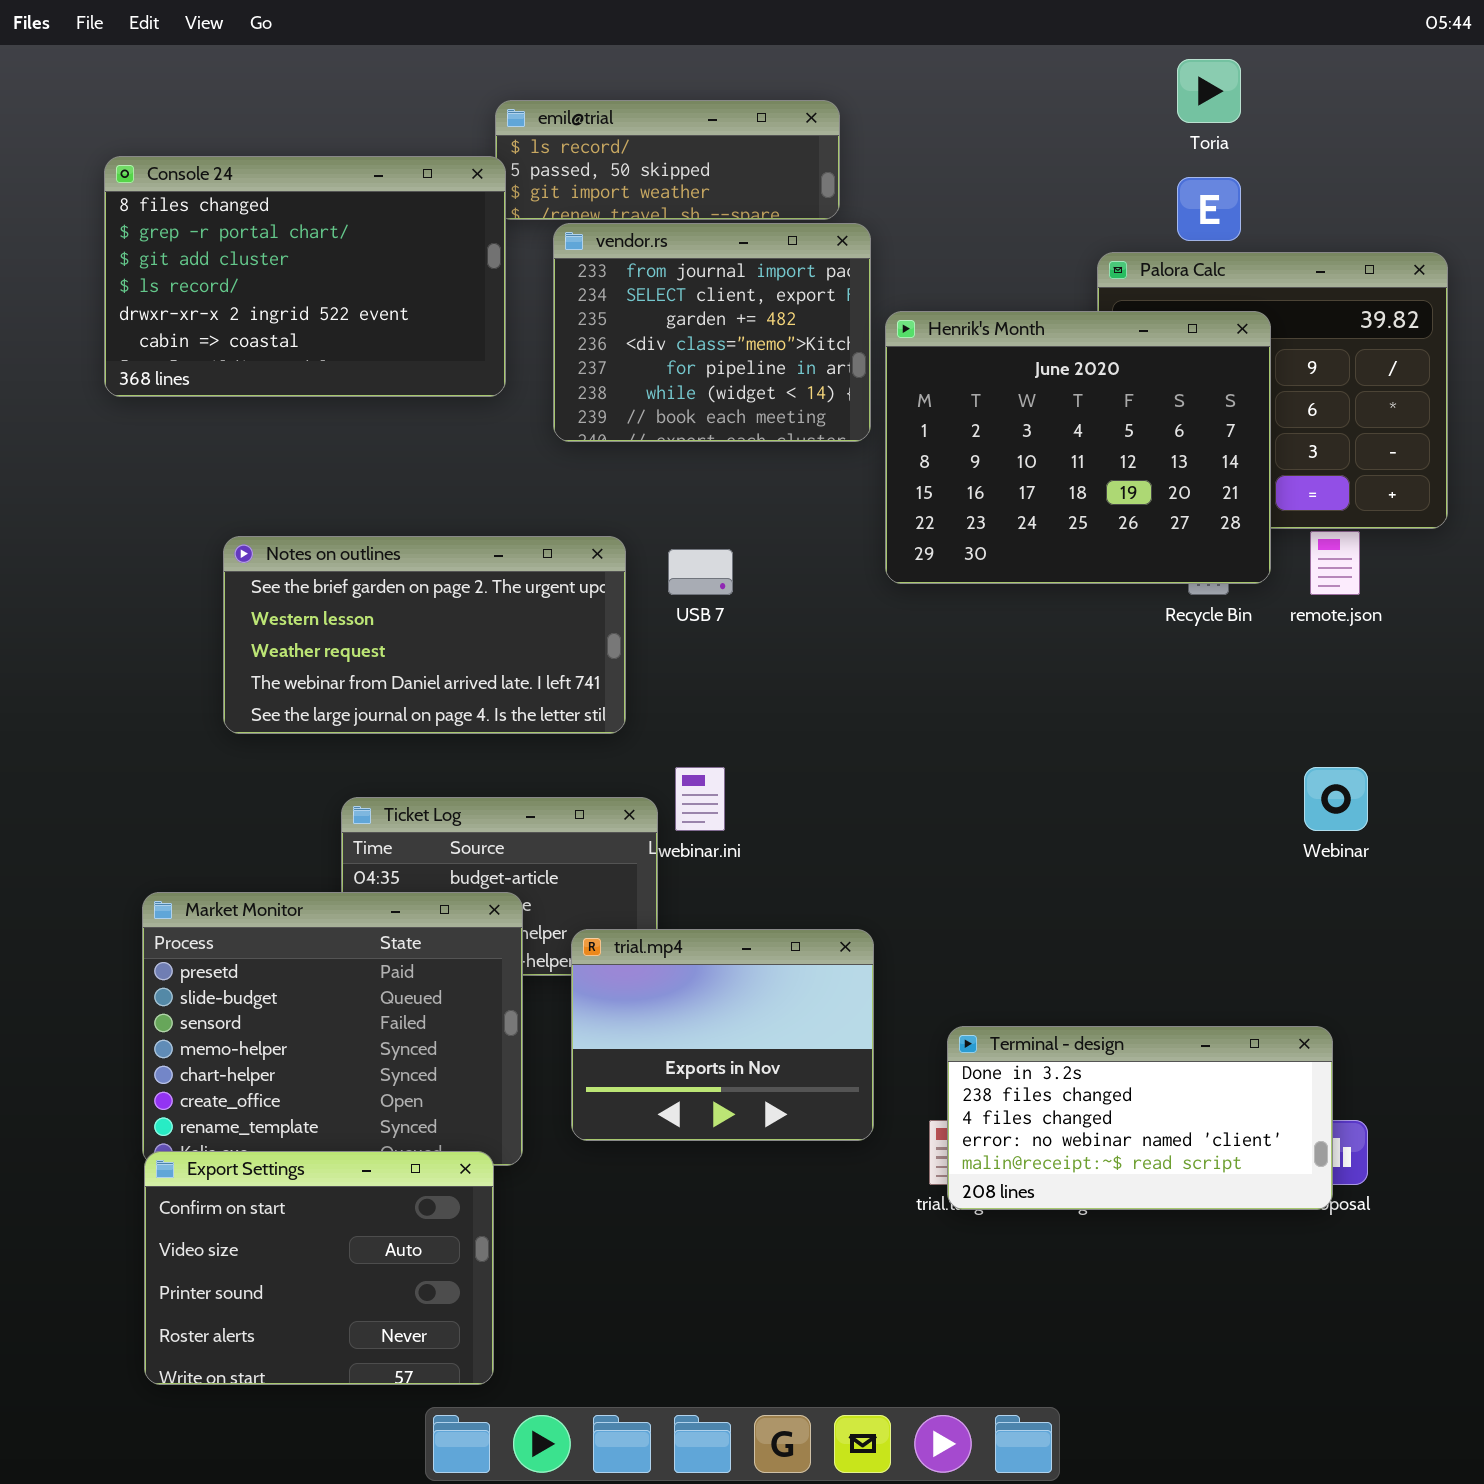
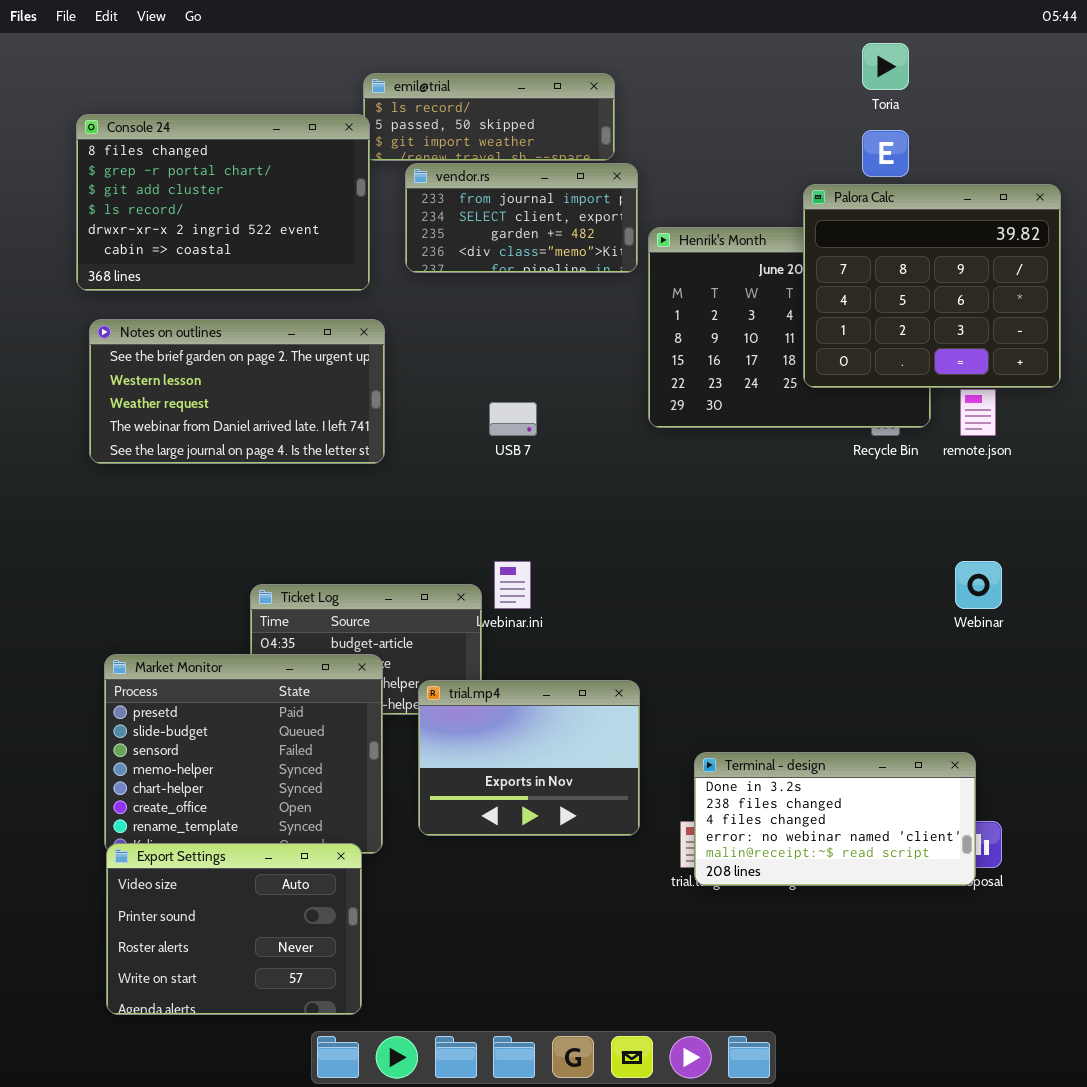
vendor.rs: [553,223,871,442] -> [405,163,638,273], resized
Palora Calc: [1097,252,1448,529] -> [803,184,1061,388], raised
Notes on outlines: [223,536,626,734] -> [89,319,385,464], moved
Export Settings: [144,1151,494,1385] -> [106,843,362,1015], scrolled down 1 row

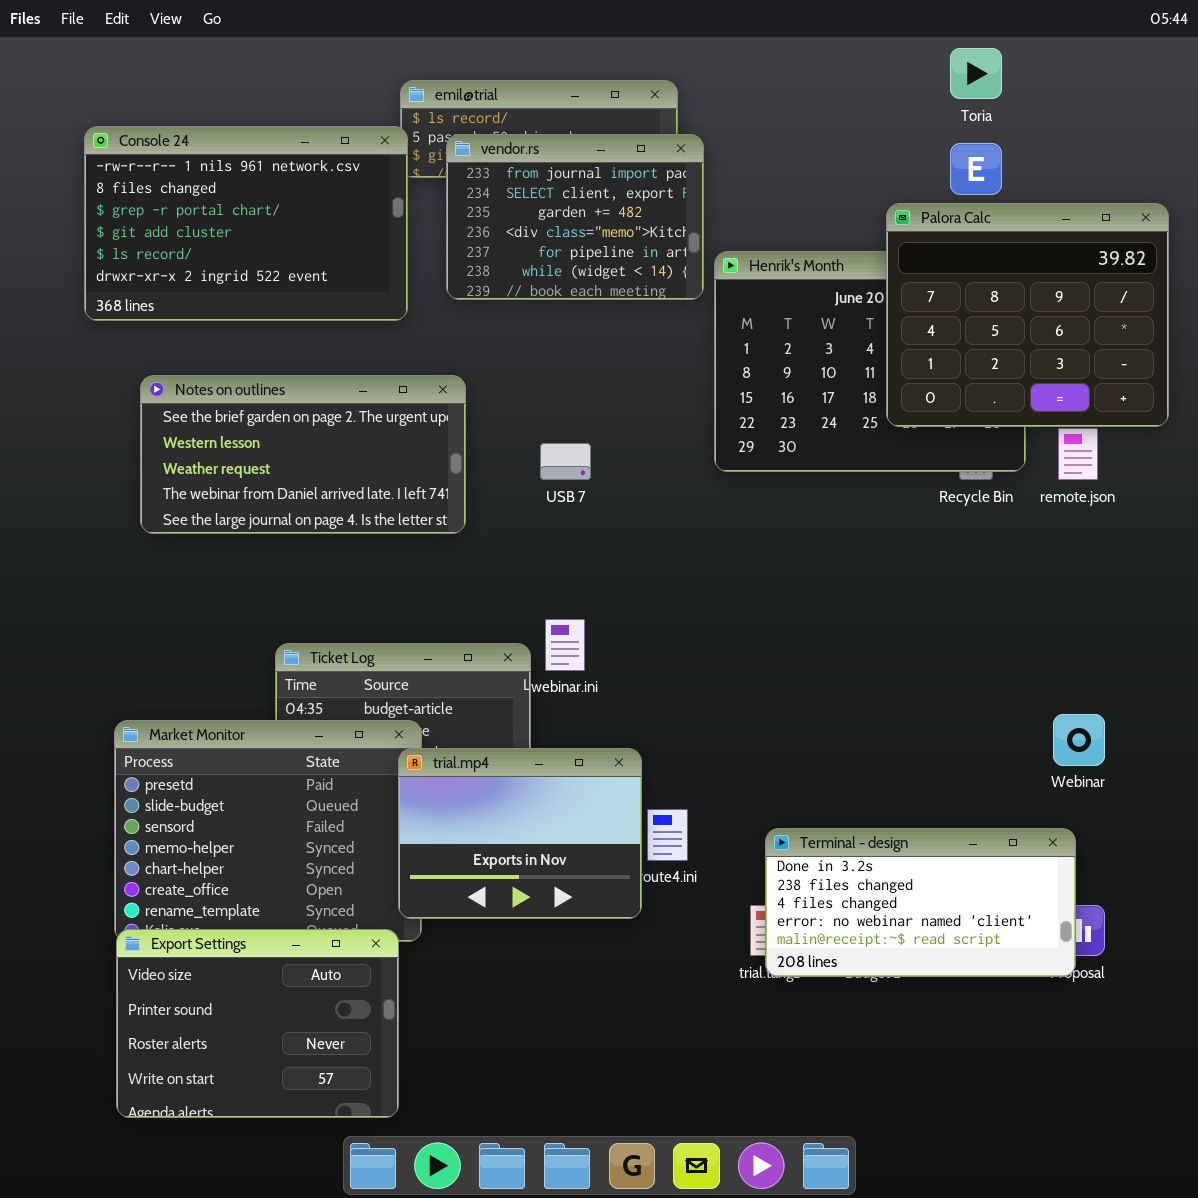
Console 24: [76,114,370,291] -> [84,126,408,321], scrolled up 1 row
vendor.rs: [405,163,638,273] -> [446,134,704,300], resized
Notes on outlines: [89,319,385,464] -> [140,375,466,534], moved
Webinar: [955,561,1002,609] -> [1053,714,1105,766], moved
trial.mp4: [418,680,640,836] -> [398,748,642,919], moved

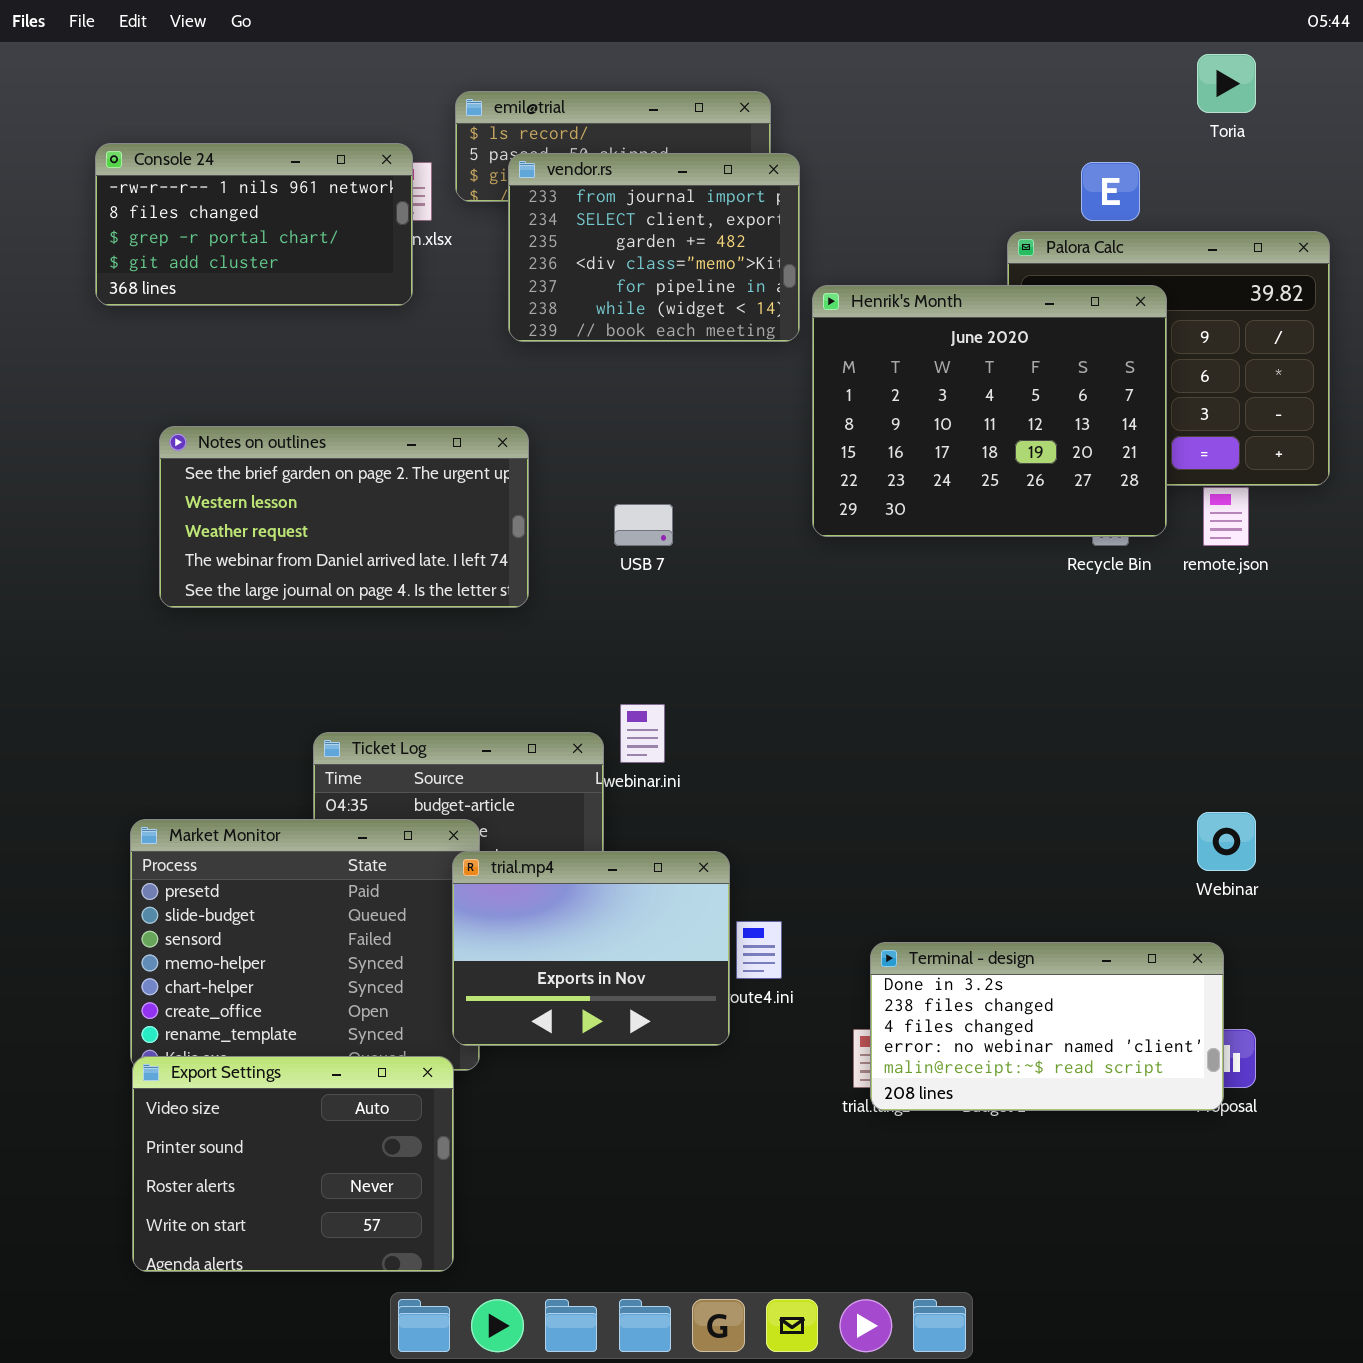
Toria: [950,48,1002,99] -> [1197,54,1256,113], moved
Console 24: [84,126,408,321] -> [95,143,413,306], resized
Henrik's Month: [714,251,1026,472] -> [812,285,1167,537], raised

